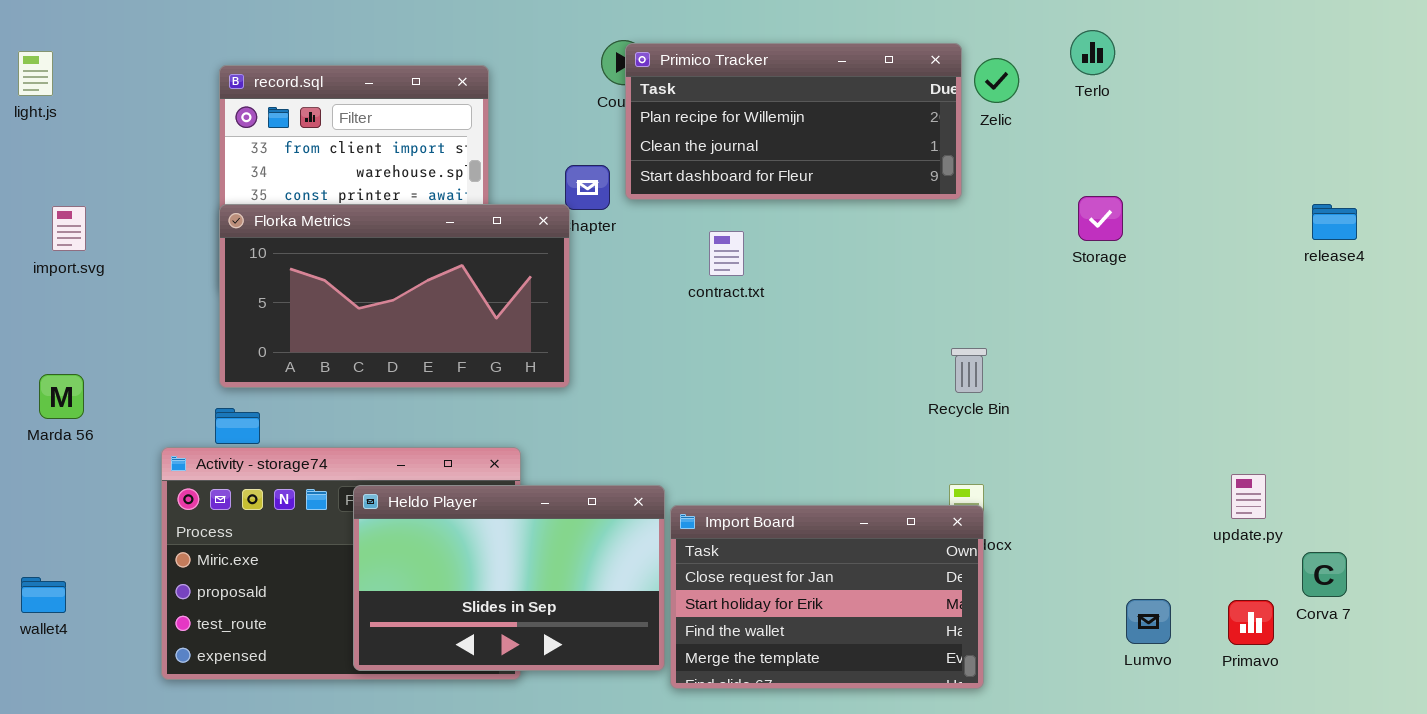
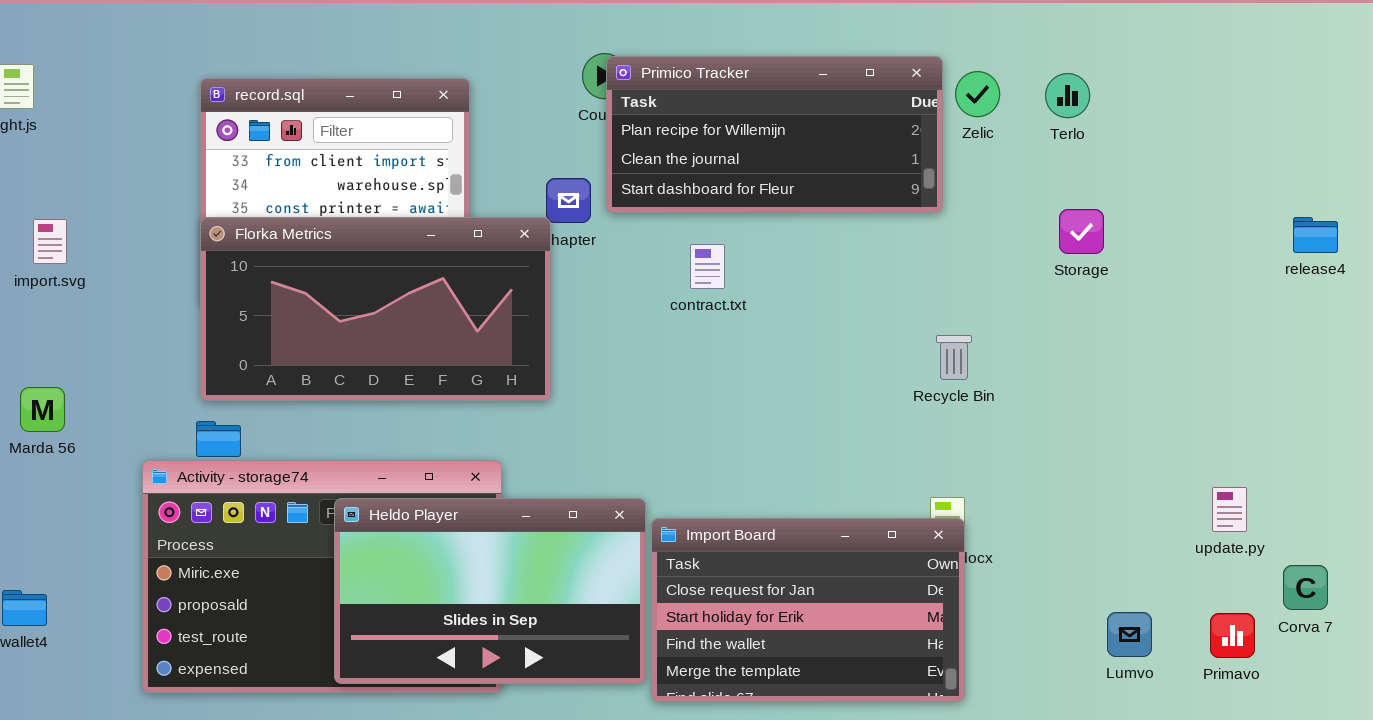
Terlo: [1070,30,1115,75] -> [1045,73,1090,118], moved
Recycle Bin: [951,348,987,393] -> [936,335,972,380], moved

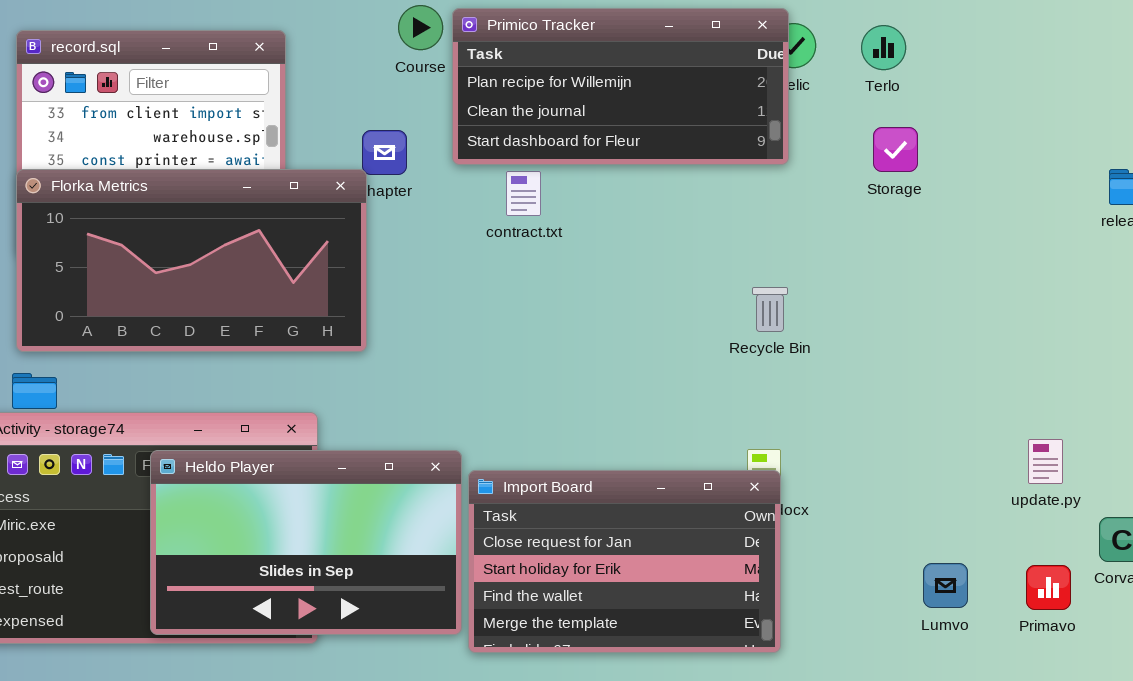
Primico Tracker: [606,56,943,213] -> [452,8,789,165], moved
Storage: [1059,209,1104,254] -> [873,127,918,172], moved
contract.txt: [690,244,725,289] -> [506,171,541,216], moved

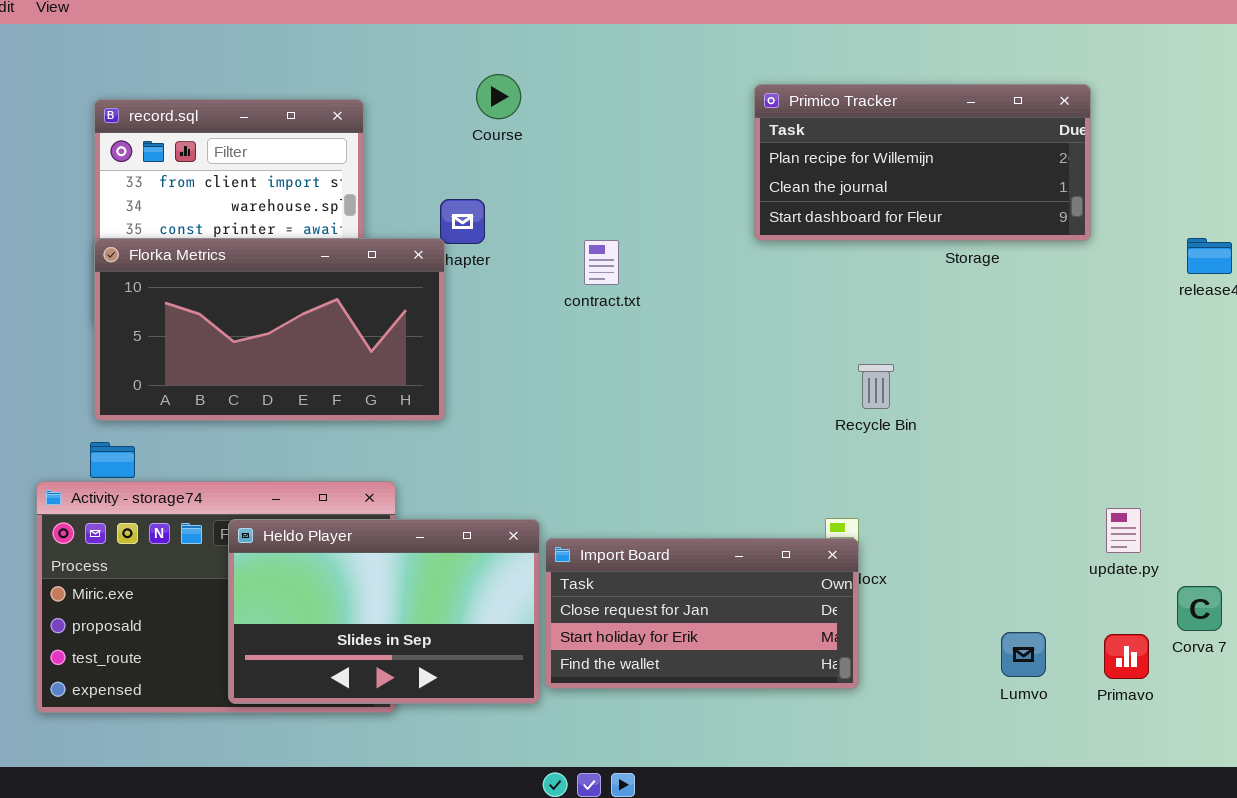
Primico Tracker: [452,8,789,165] -> [754,84,1091,241], moved
Recycle Bin: [752,287,788,332] -> [858,364,894,409], moved
Import Board: [468,470,781,653] -> [545,538,859,689], resized

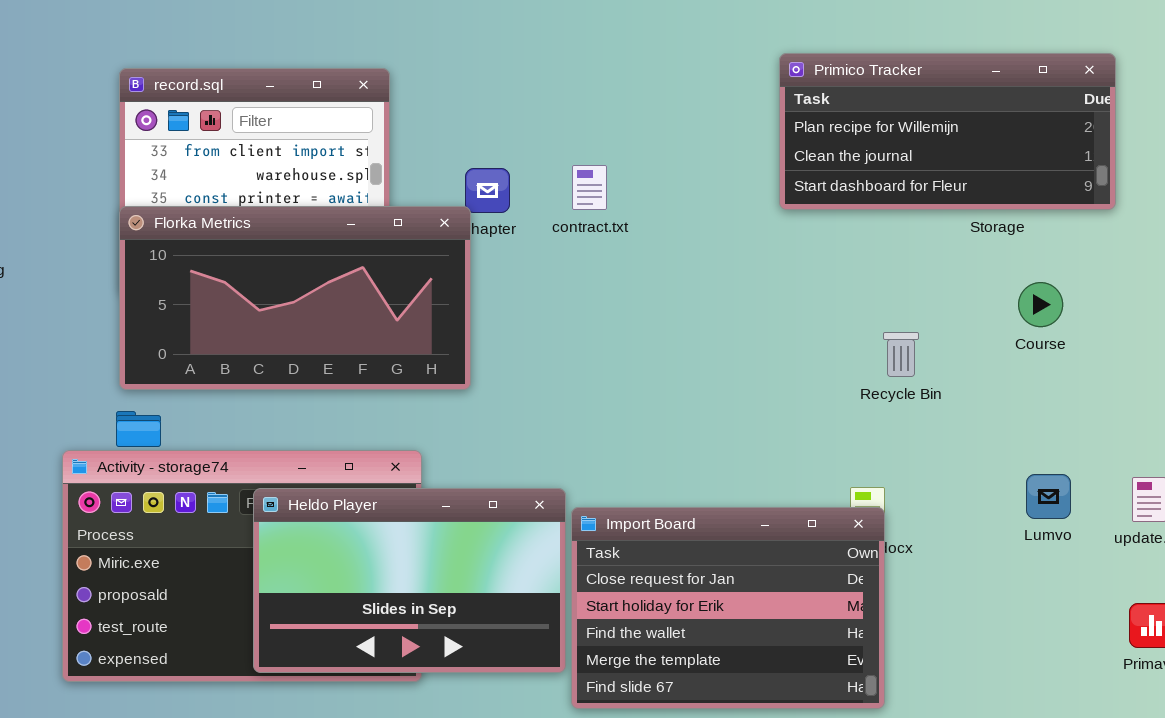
Course: [476,74,521,119] -> [1018,282,1063,327], moved
contract.txt: [584,240,619,285] -> [572,165,607,210], moved
Import Board: [545,538,859,689] -> [571,507,885,709], resized
Lumvo: [1001,632,1046,677] -> [1026,474,1071,519], moved

